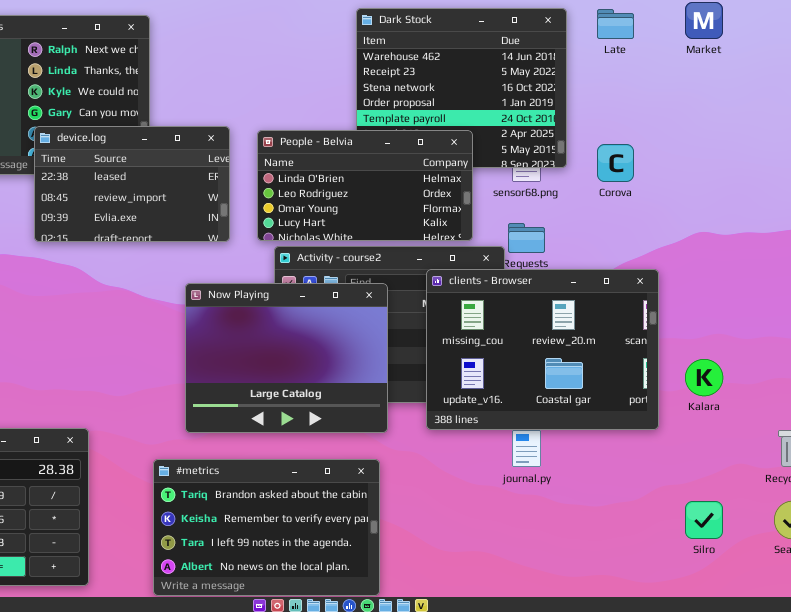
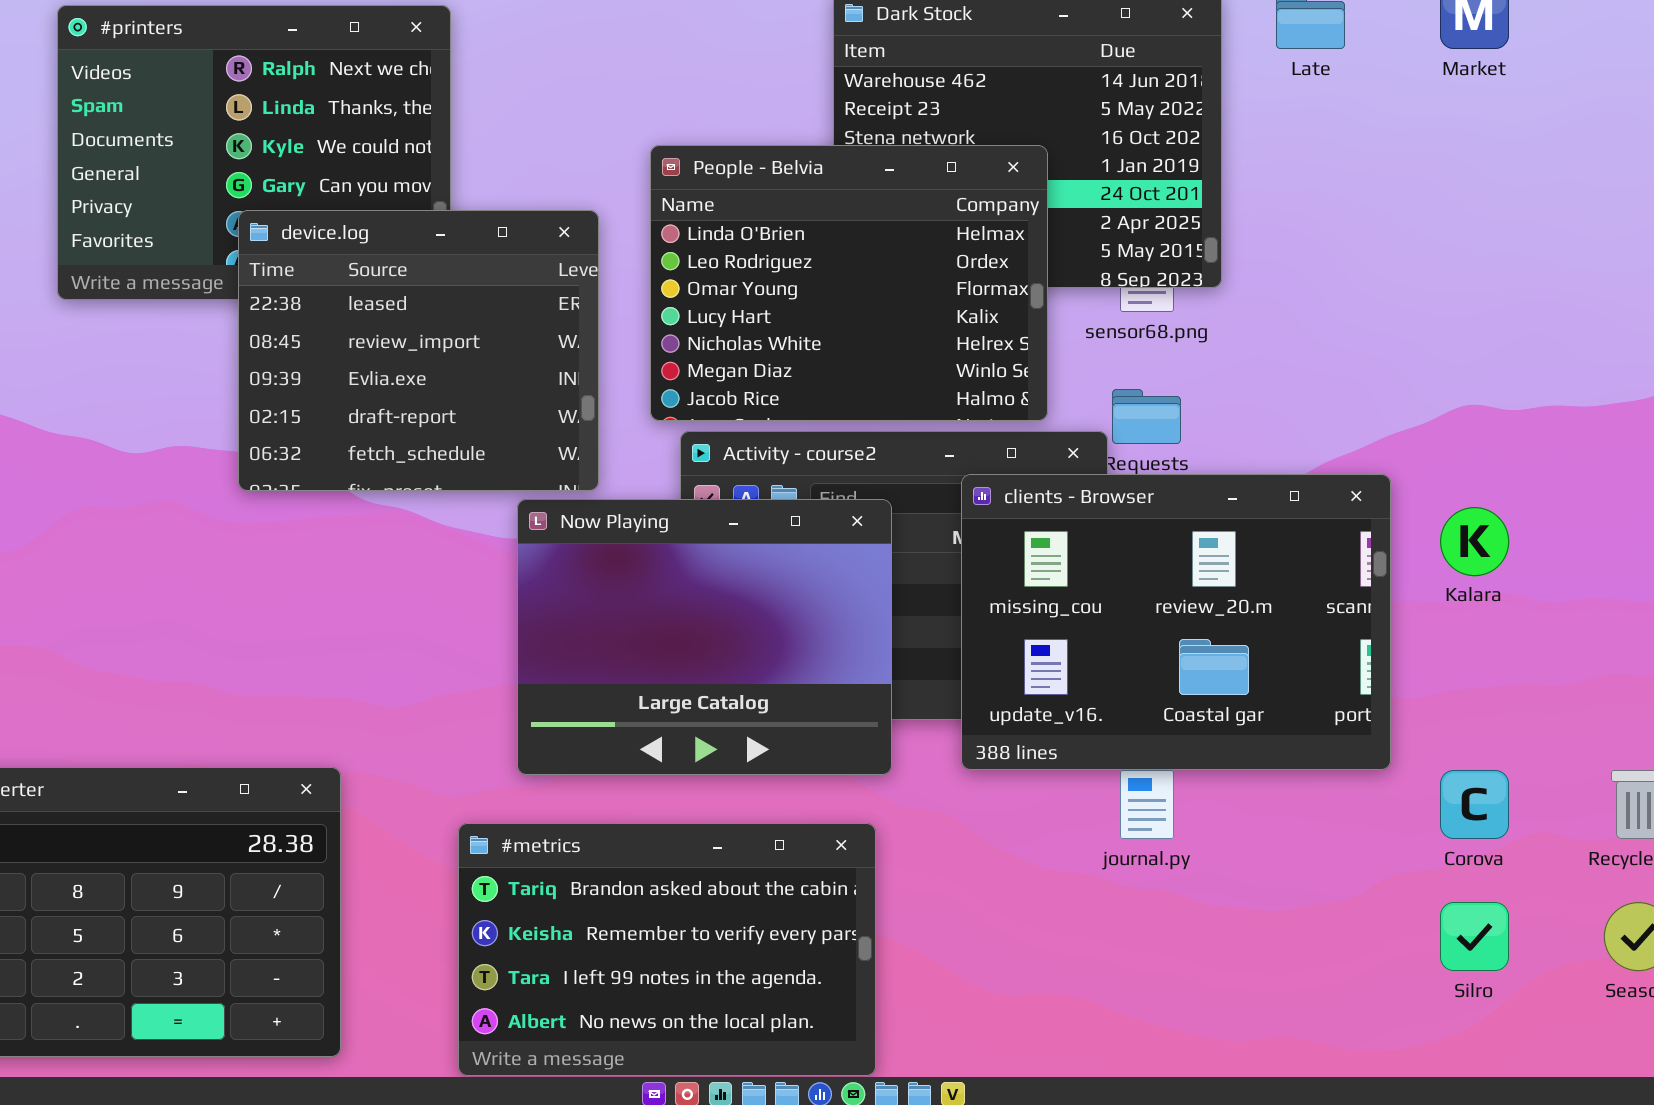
device.log: [34,126,230,242] -> [238,210,599,491], resized
People - Belvia: [257,130,473,241] -> [650,145,1048,421], resized
Corova: [597,144,634,182] -> [1440,770,1509,839], moved
Kalara: [685,359,723,396] -> [1440,507,1509,576], moved

